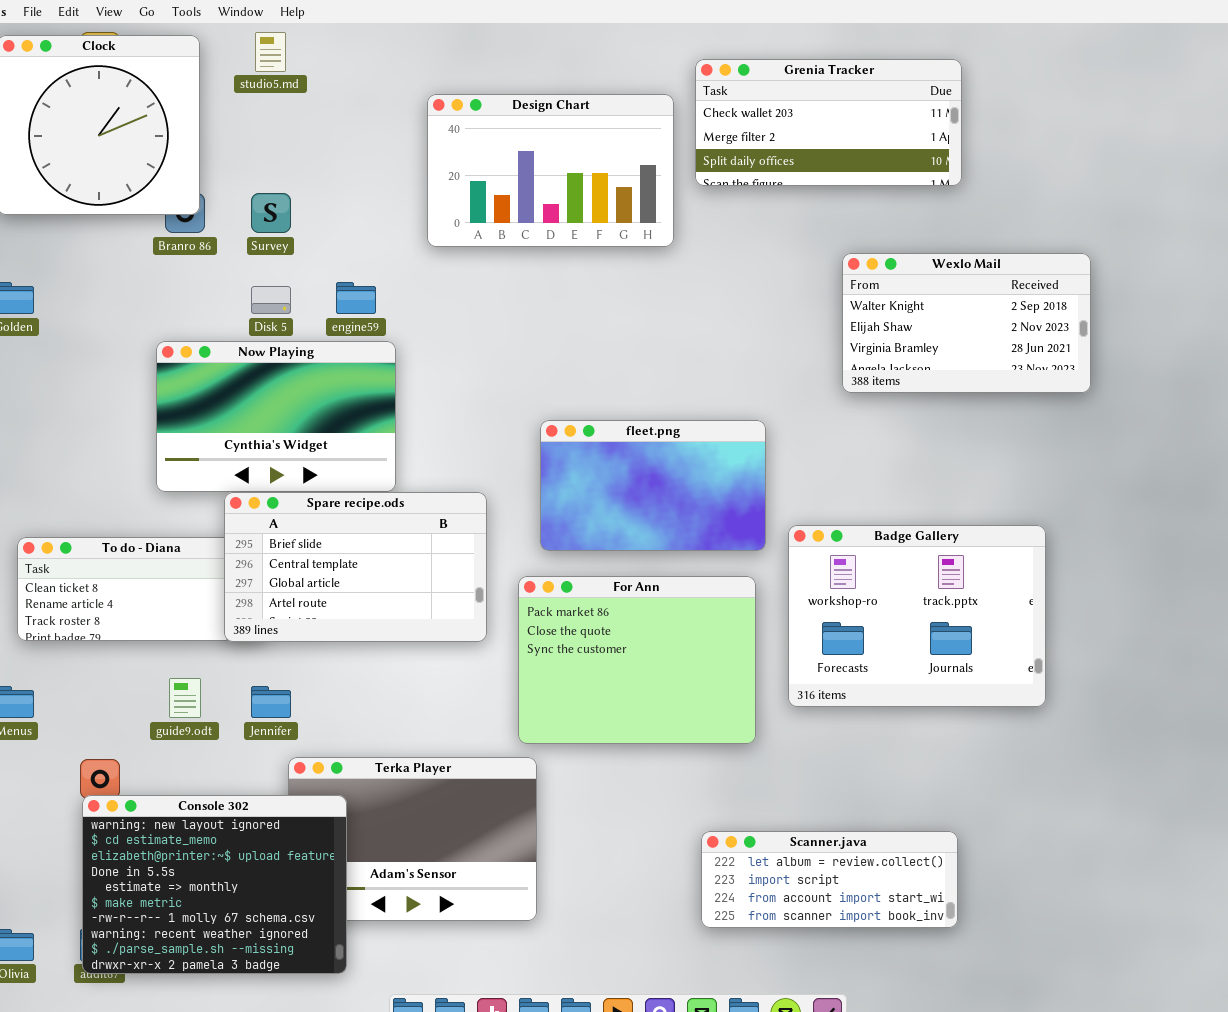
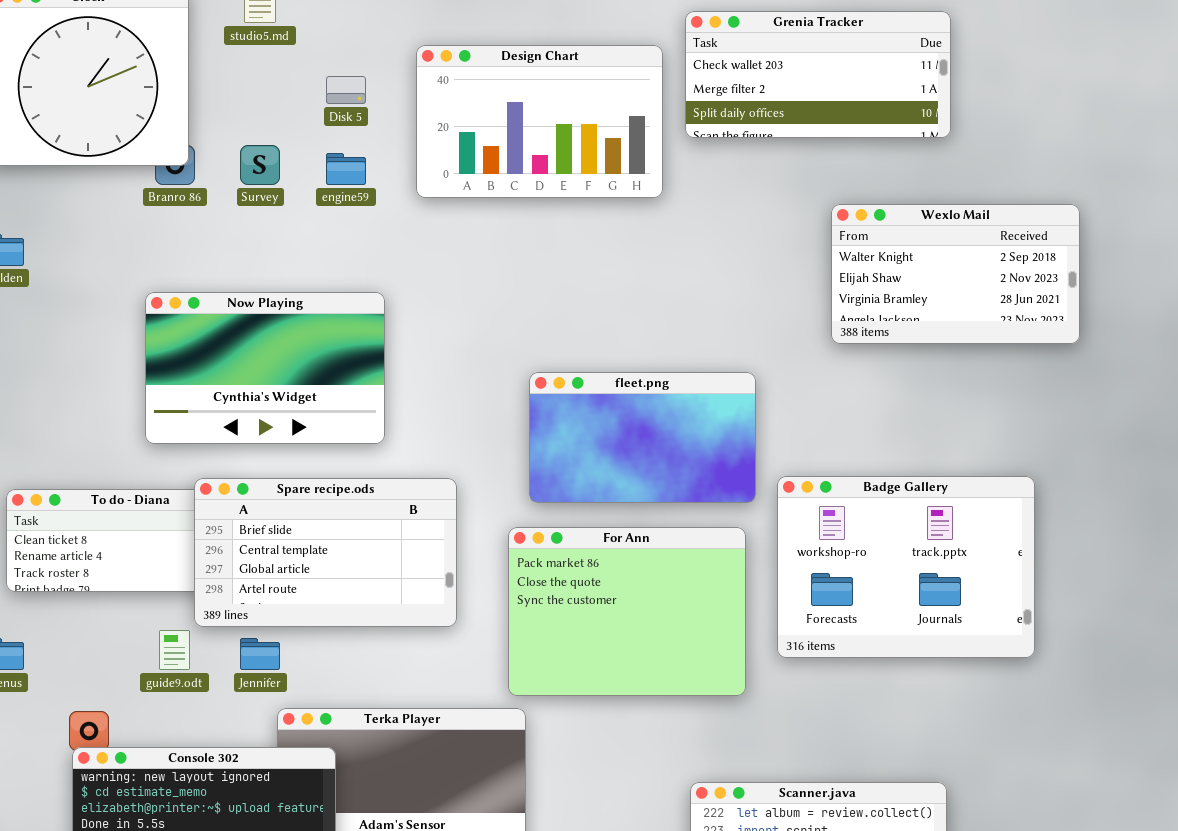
engine59: [336,282,376,314] -> [326,153,366,185], moved
Disk 5: [251,286,291,314] -> [326,76,366,104], moved
Spare recipe.ods: [224,492,487,642] -> [194,478,457,627], moved

